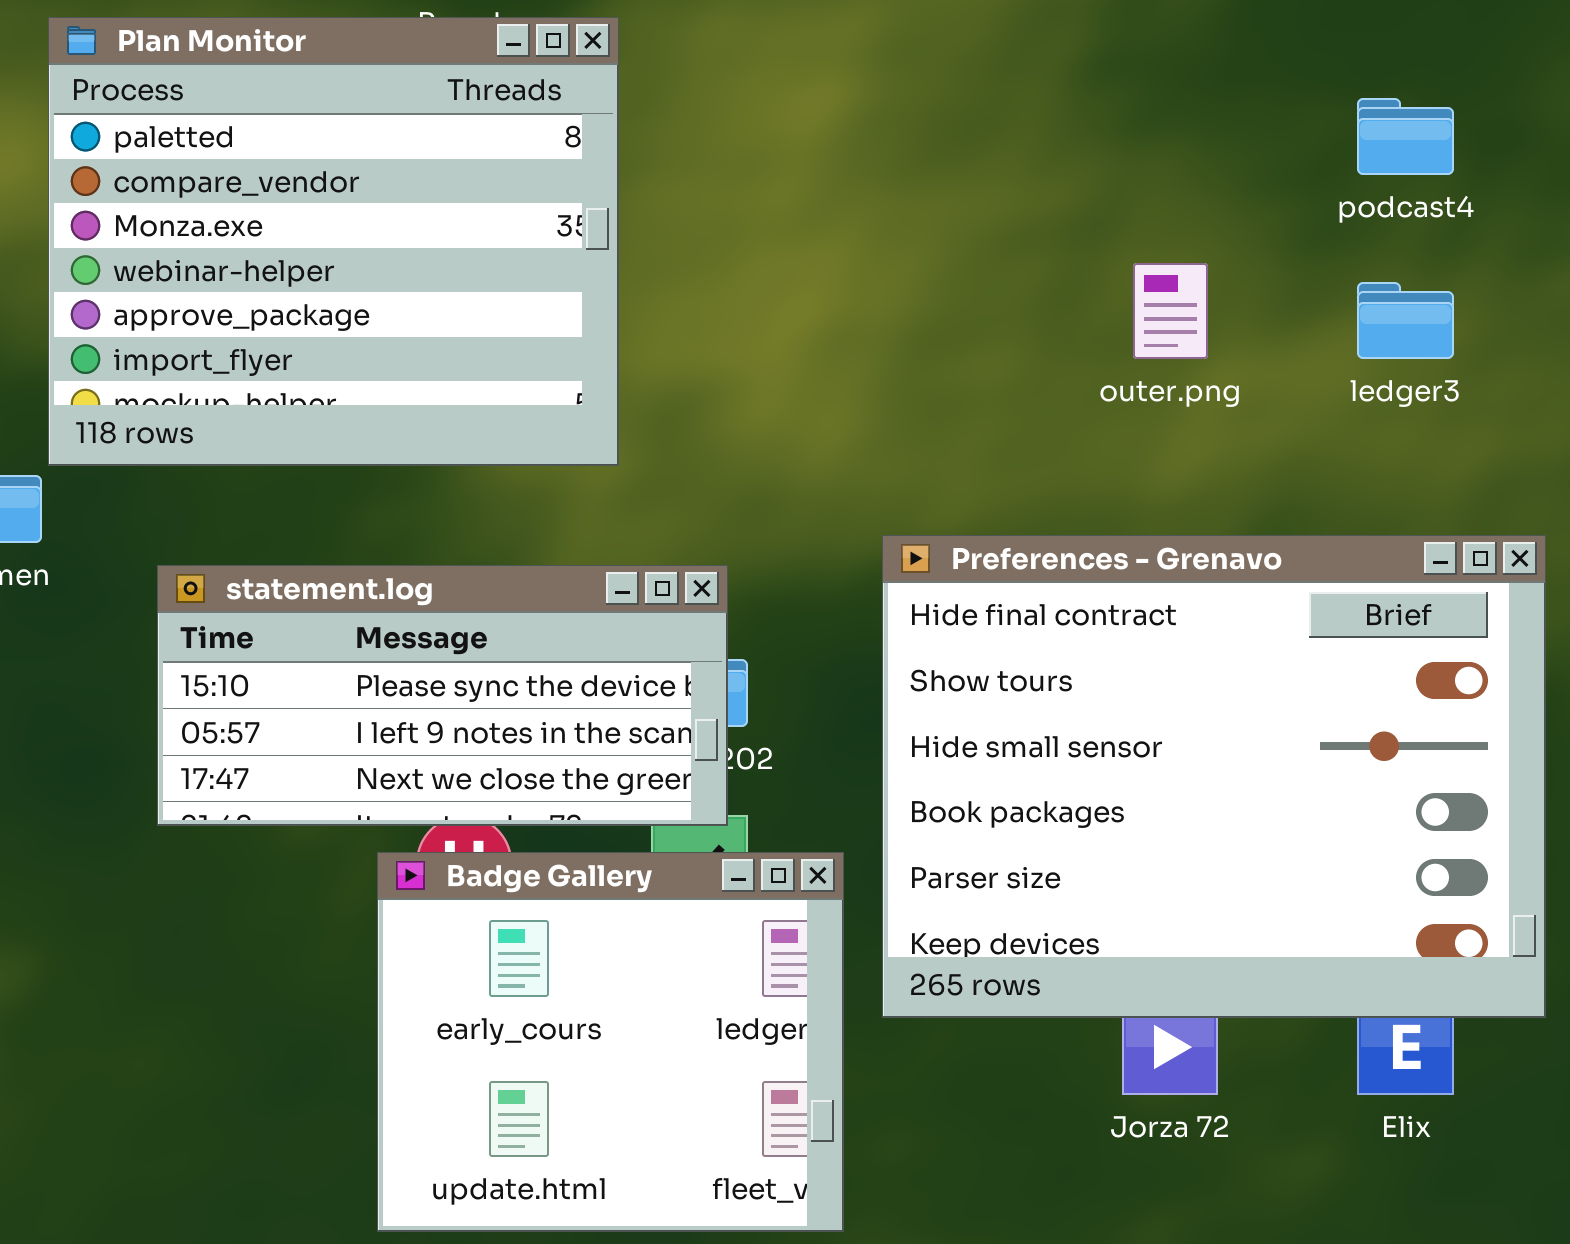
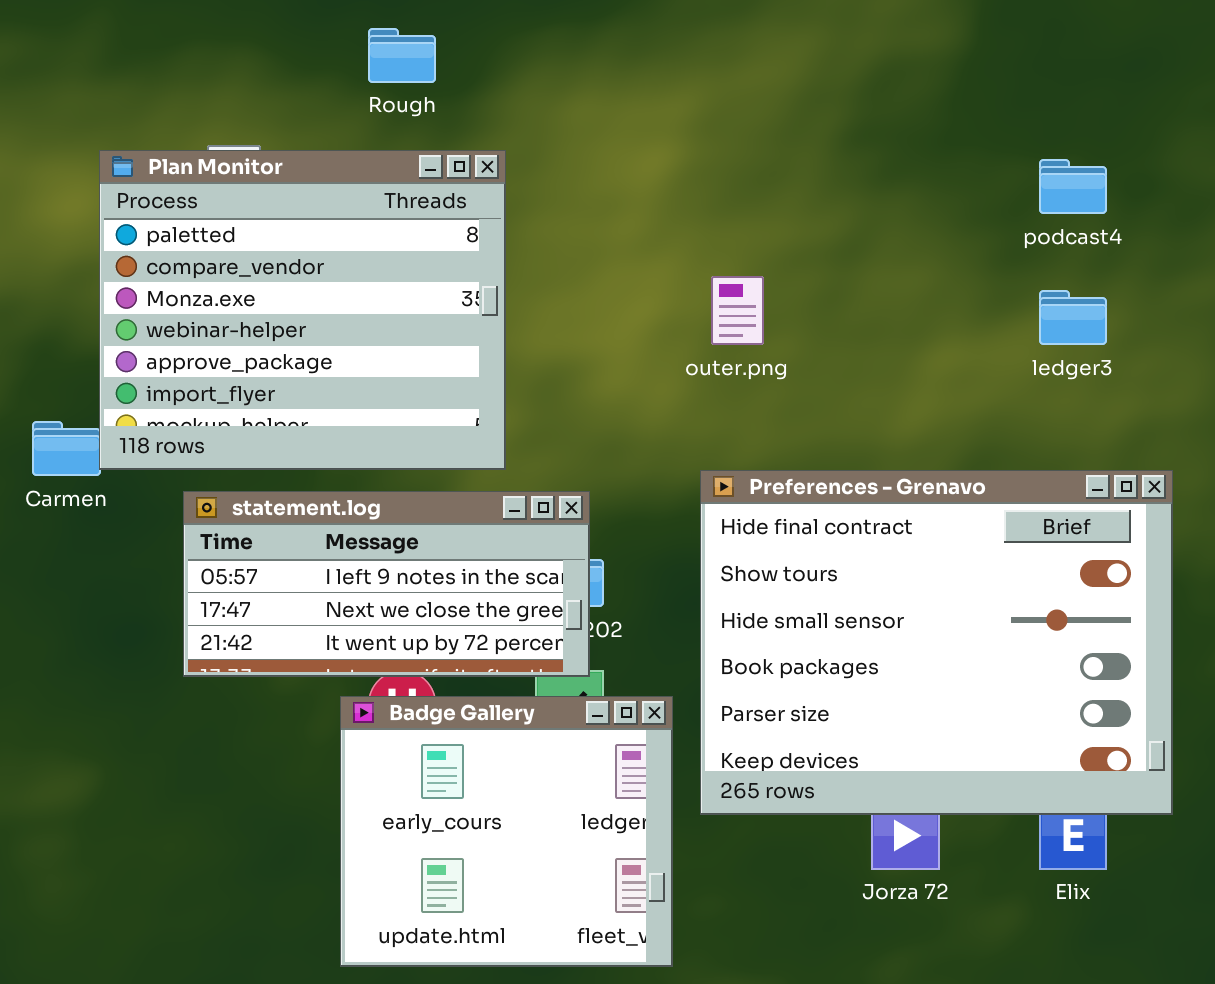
Plan Monitor: [48,17,619,466] -> [99,150,506,470], moved
outer.png: [1133,263,1208,359] -> [711,276,764,345], moved
statement.log: [157,565,728,826] -> [183,491,590,677], scrolled down 1 row

